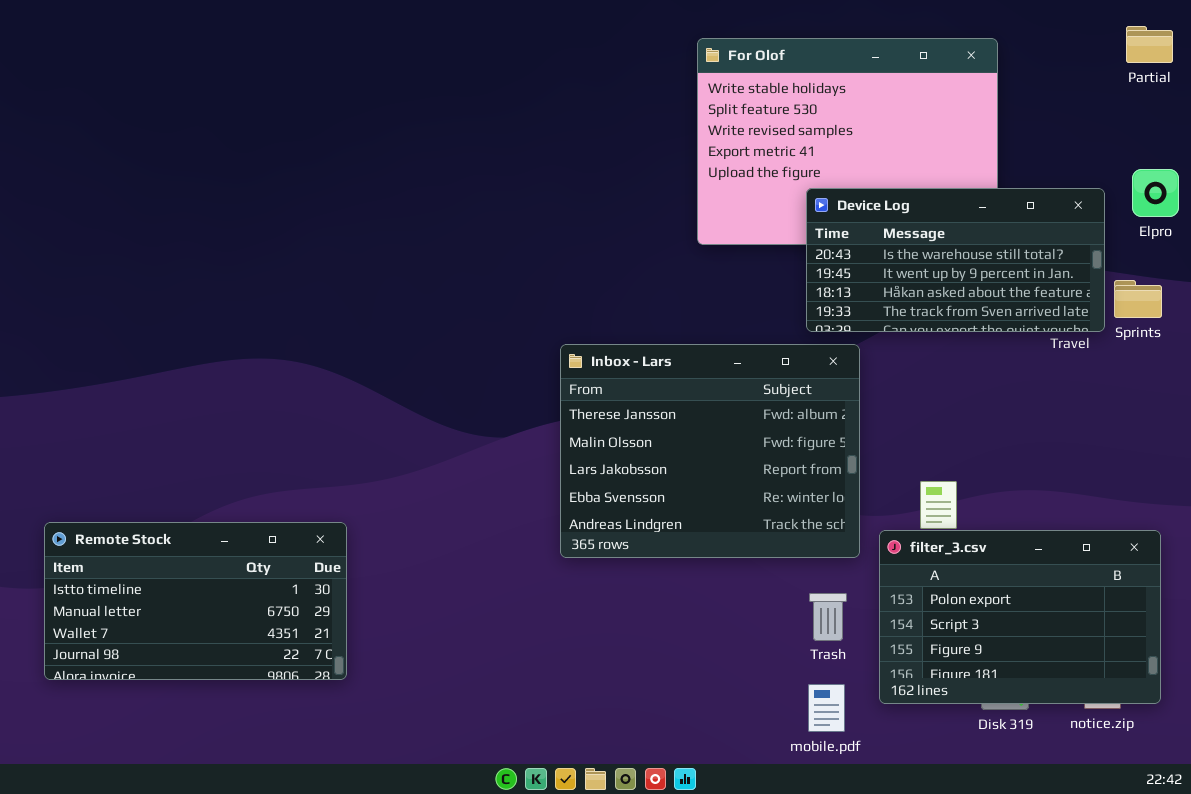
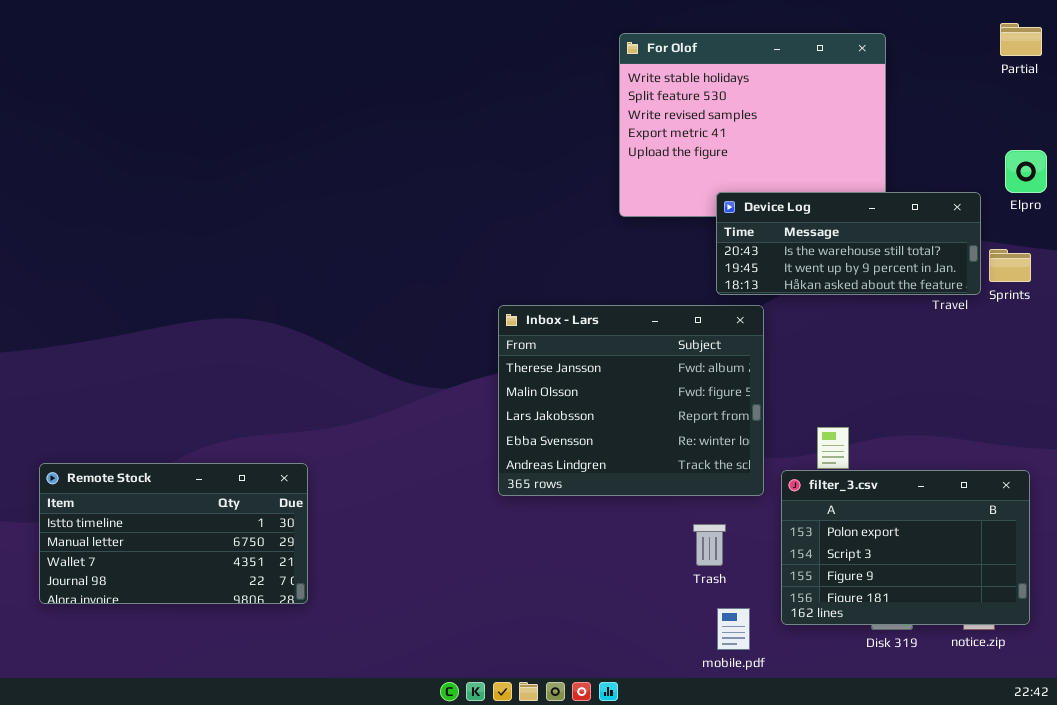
Device Log: [806,188,1105,332] -> [716,192,981,295], resized
Trash: [809,593,847,641] -> [693,524,726,566], moved

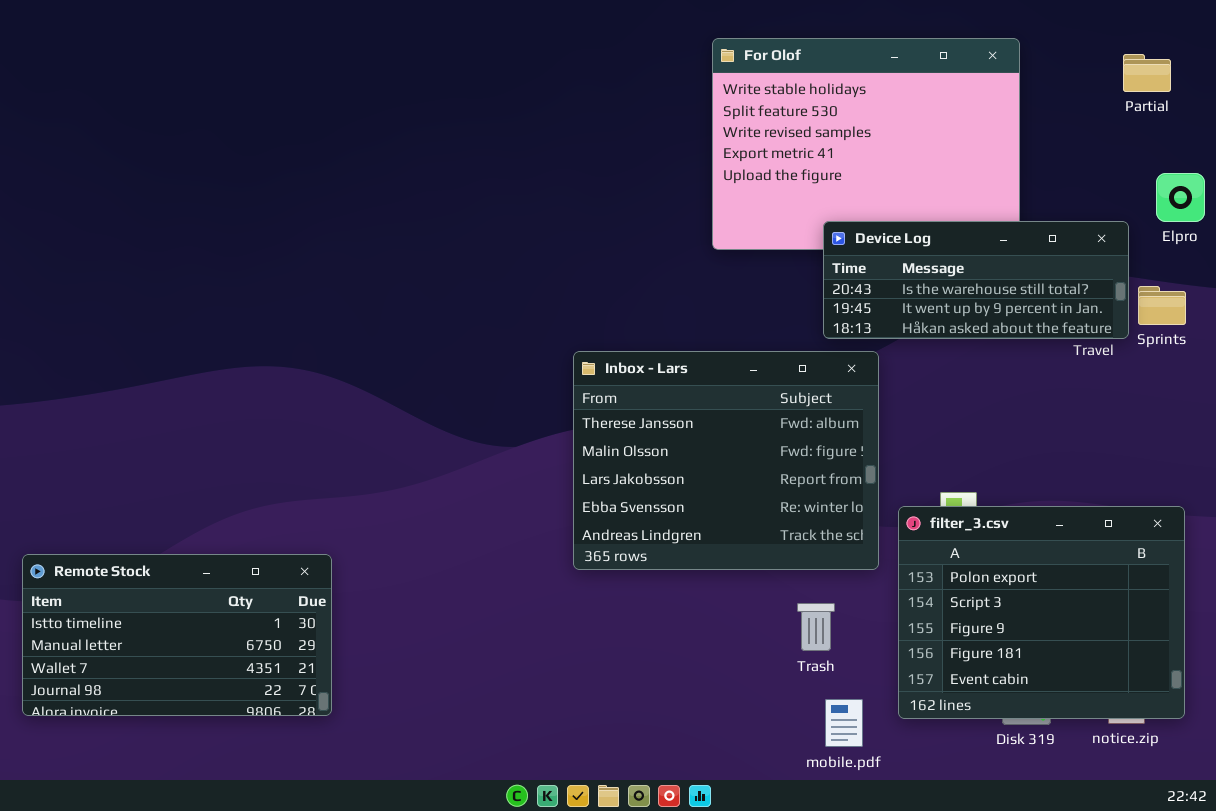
Partial: [1000,23,1042,56] -> [1123,54,1171,92], moved
Remote Stock: [39,463,308,604] -> [22,554,332,716], moved
filter_3.csv: [781,470,1030,625] -> [898,506,1185,719], resized

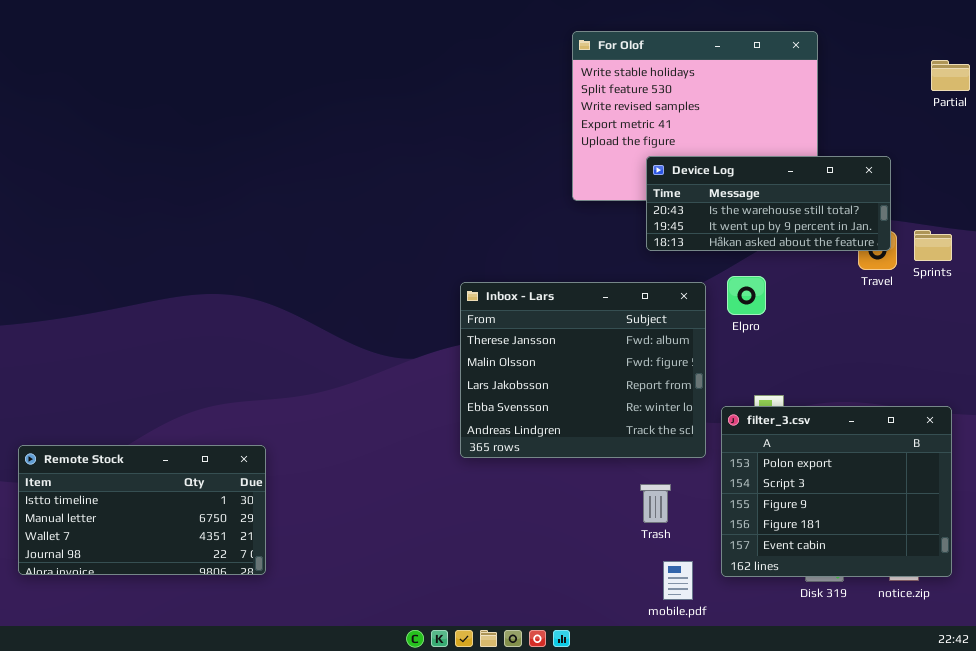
Partial: [1123,54,1171,92] -> [931,60,970,91], moved
Elpro: [1156,173,1205,222] -> [727,276,766,315], moved
Device Log: [823,221,1129,339] -> [646,156,891,251], moved

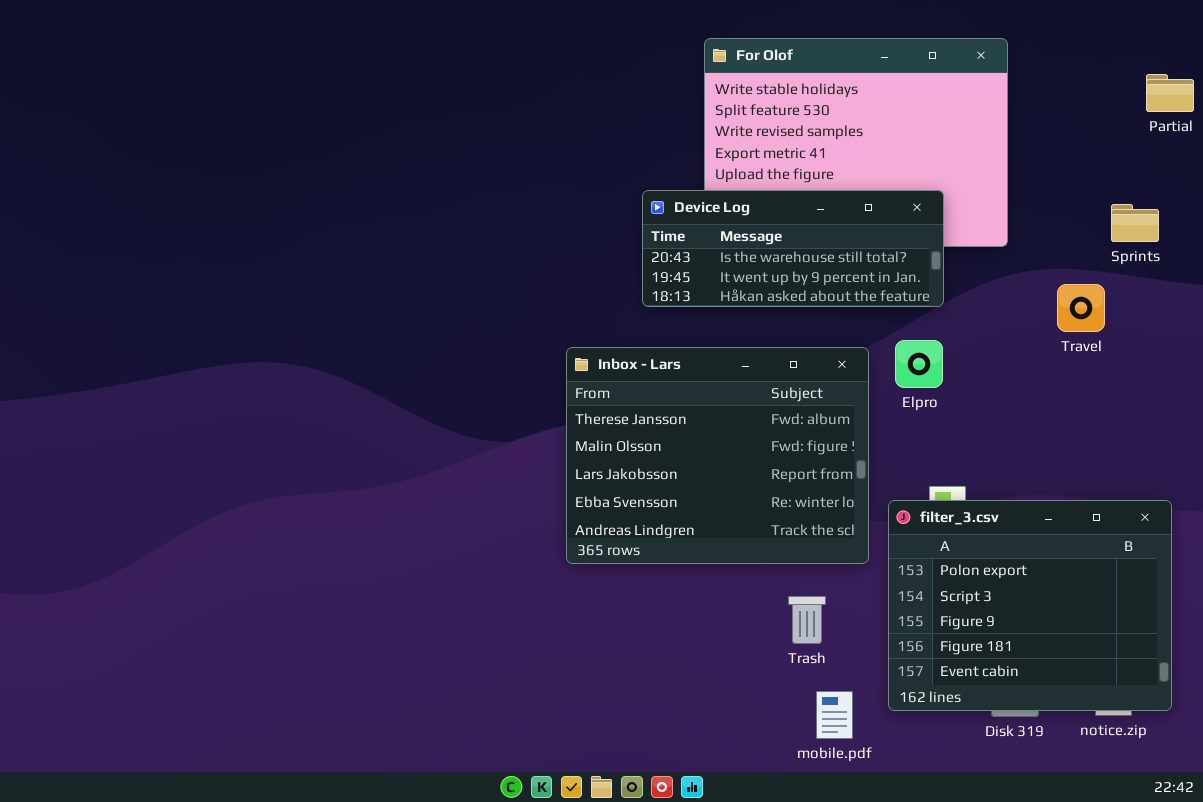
Device Log: [646,156,891,251] -> [642,190,944,307], moved
Sprints: [914,230,952,261] -> [1111,204,1159,242], moved
Remote Stock: [18,445,266,575] -> none, closed

